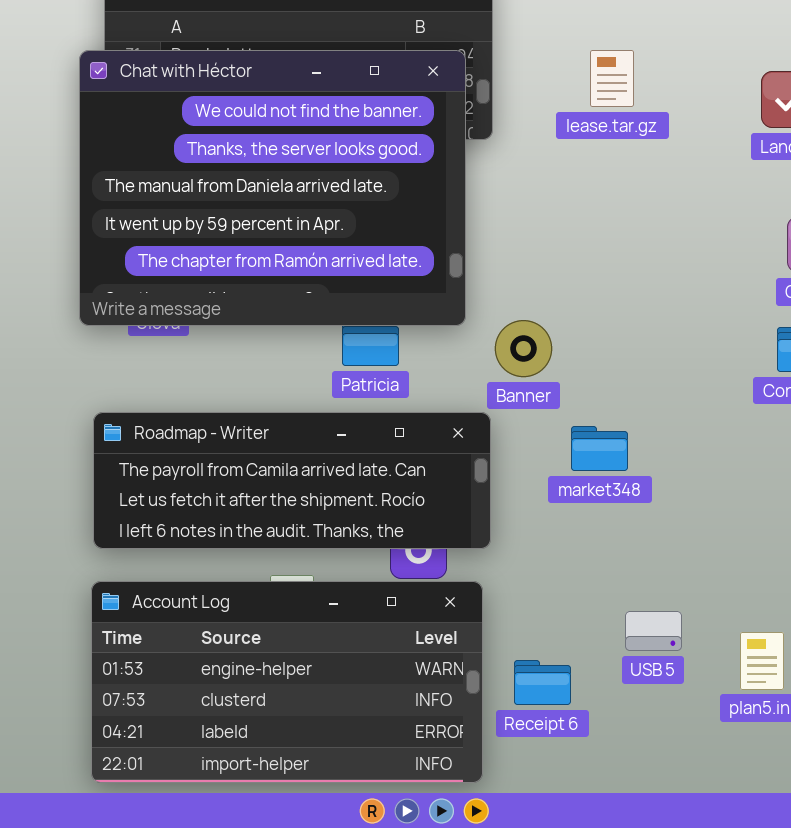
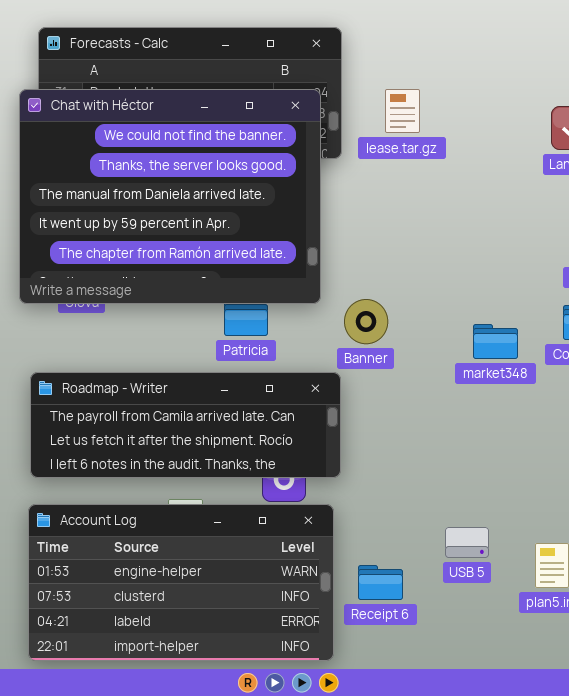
lease.tar.gz: [590,50,634,107] -> [385,89,420,133], moved
market348: [571,426,628,471] -> [473,324,518,359], moved

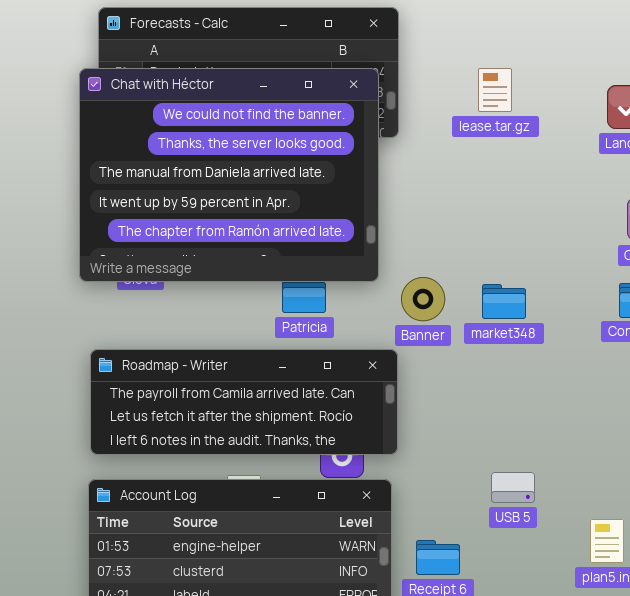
lease.tar.gz: [385,89,420,133] -> [478,68,512,112], moved
market348: [473,324,518,359] -> [482,284,526,319], moved
USB 5: [445,527,489,558] -> [491,472,535,503], moved

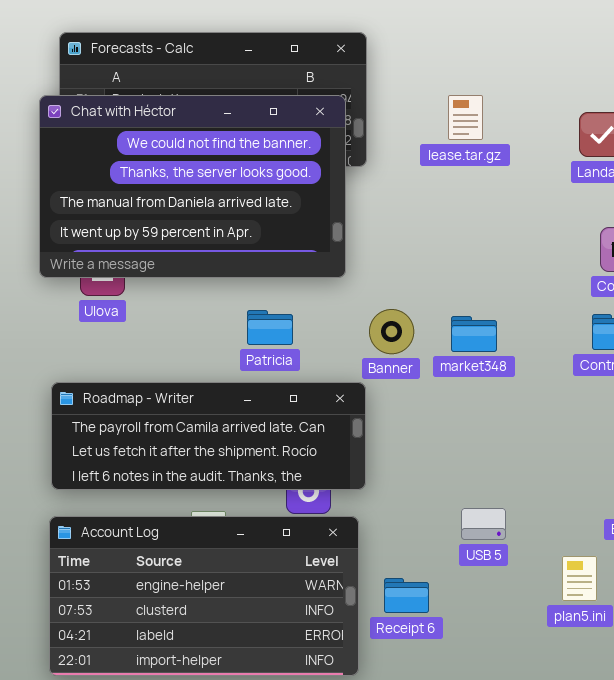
Chat with Héctor: [79,68,379,282] -> [39,95,346,278], resized

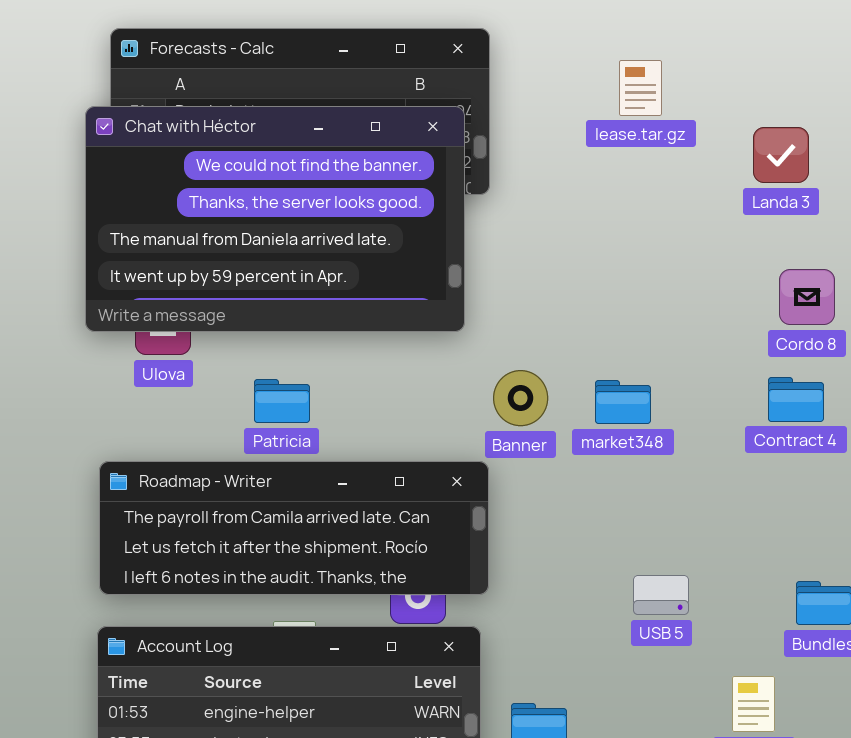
lease.tar.gz: [448,95,483,140] -> [619,60,662,116], moved
Patricia: [247,310,293,345] -> [254,379,310,423], moved
USB 5: [461,508,506,540] -> [633,575,689,615], moved

